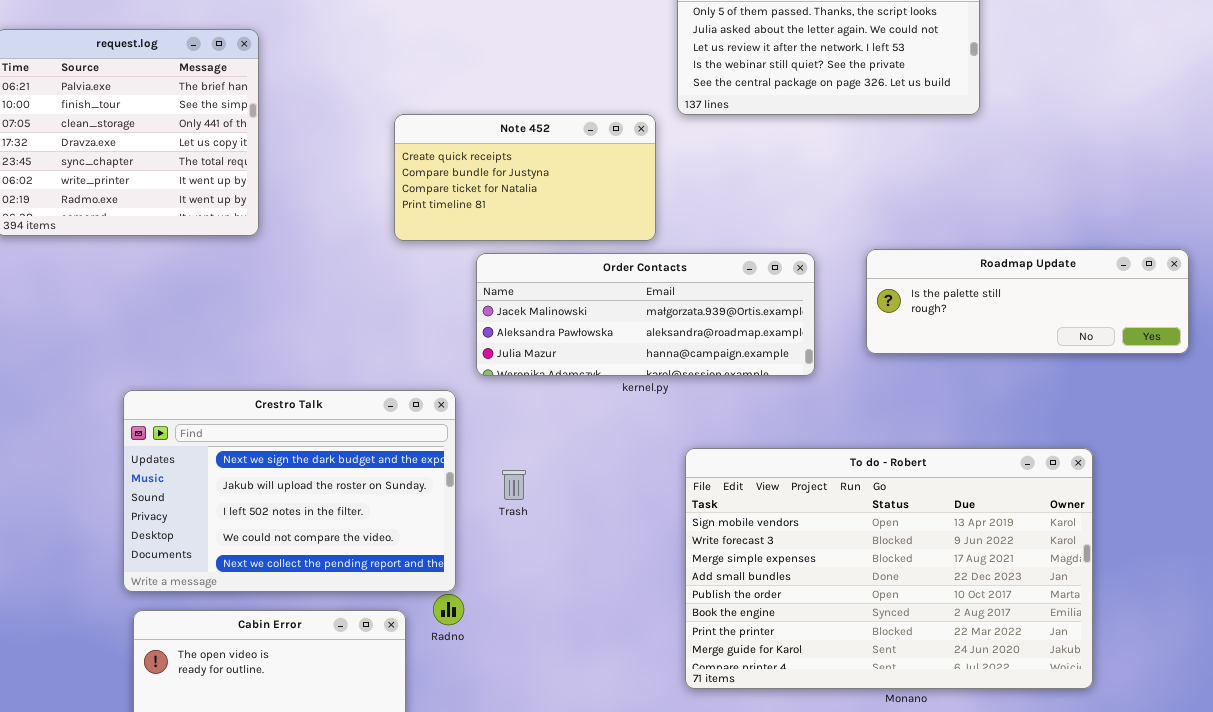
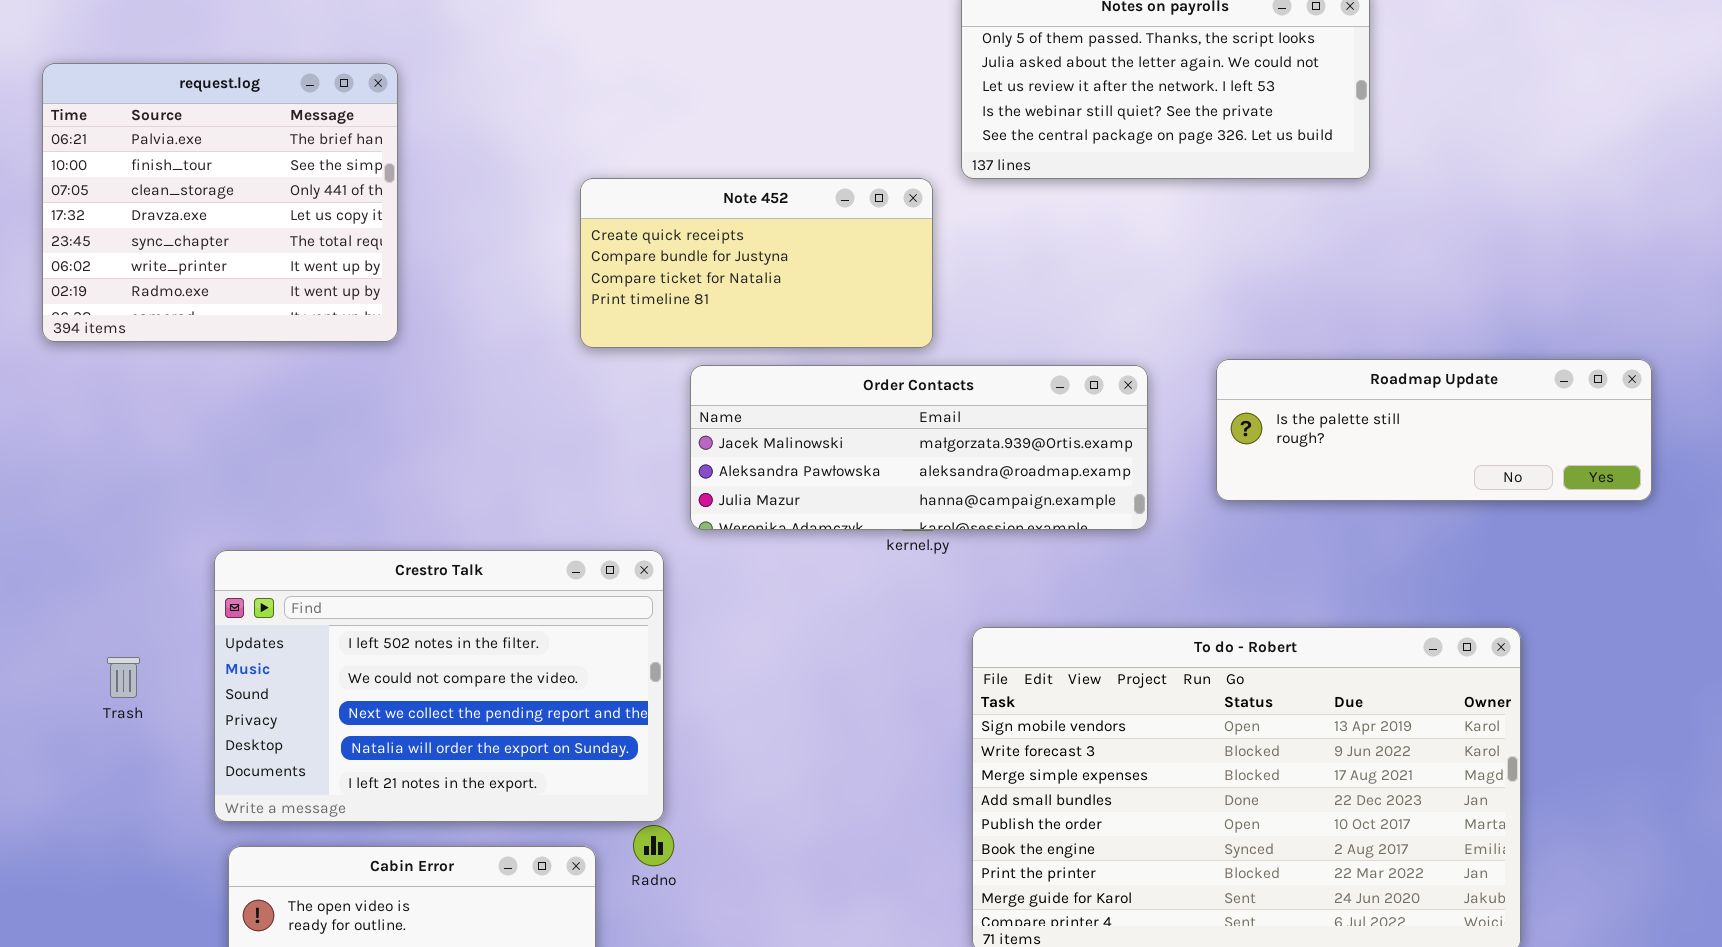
Crestro Talk: [123,390,456,592] -> [214,550,664,822], scrolled down 2 rows
Trash: [502,470,526,500] -> [107,657,140,698], moved

